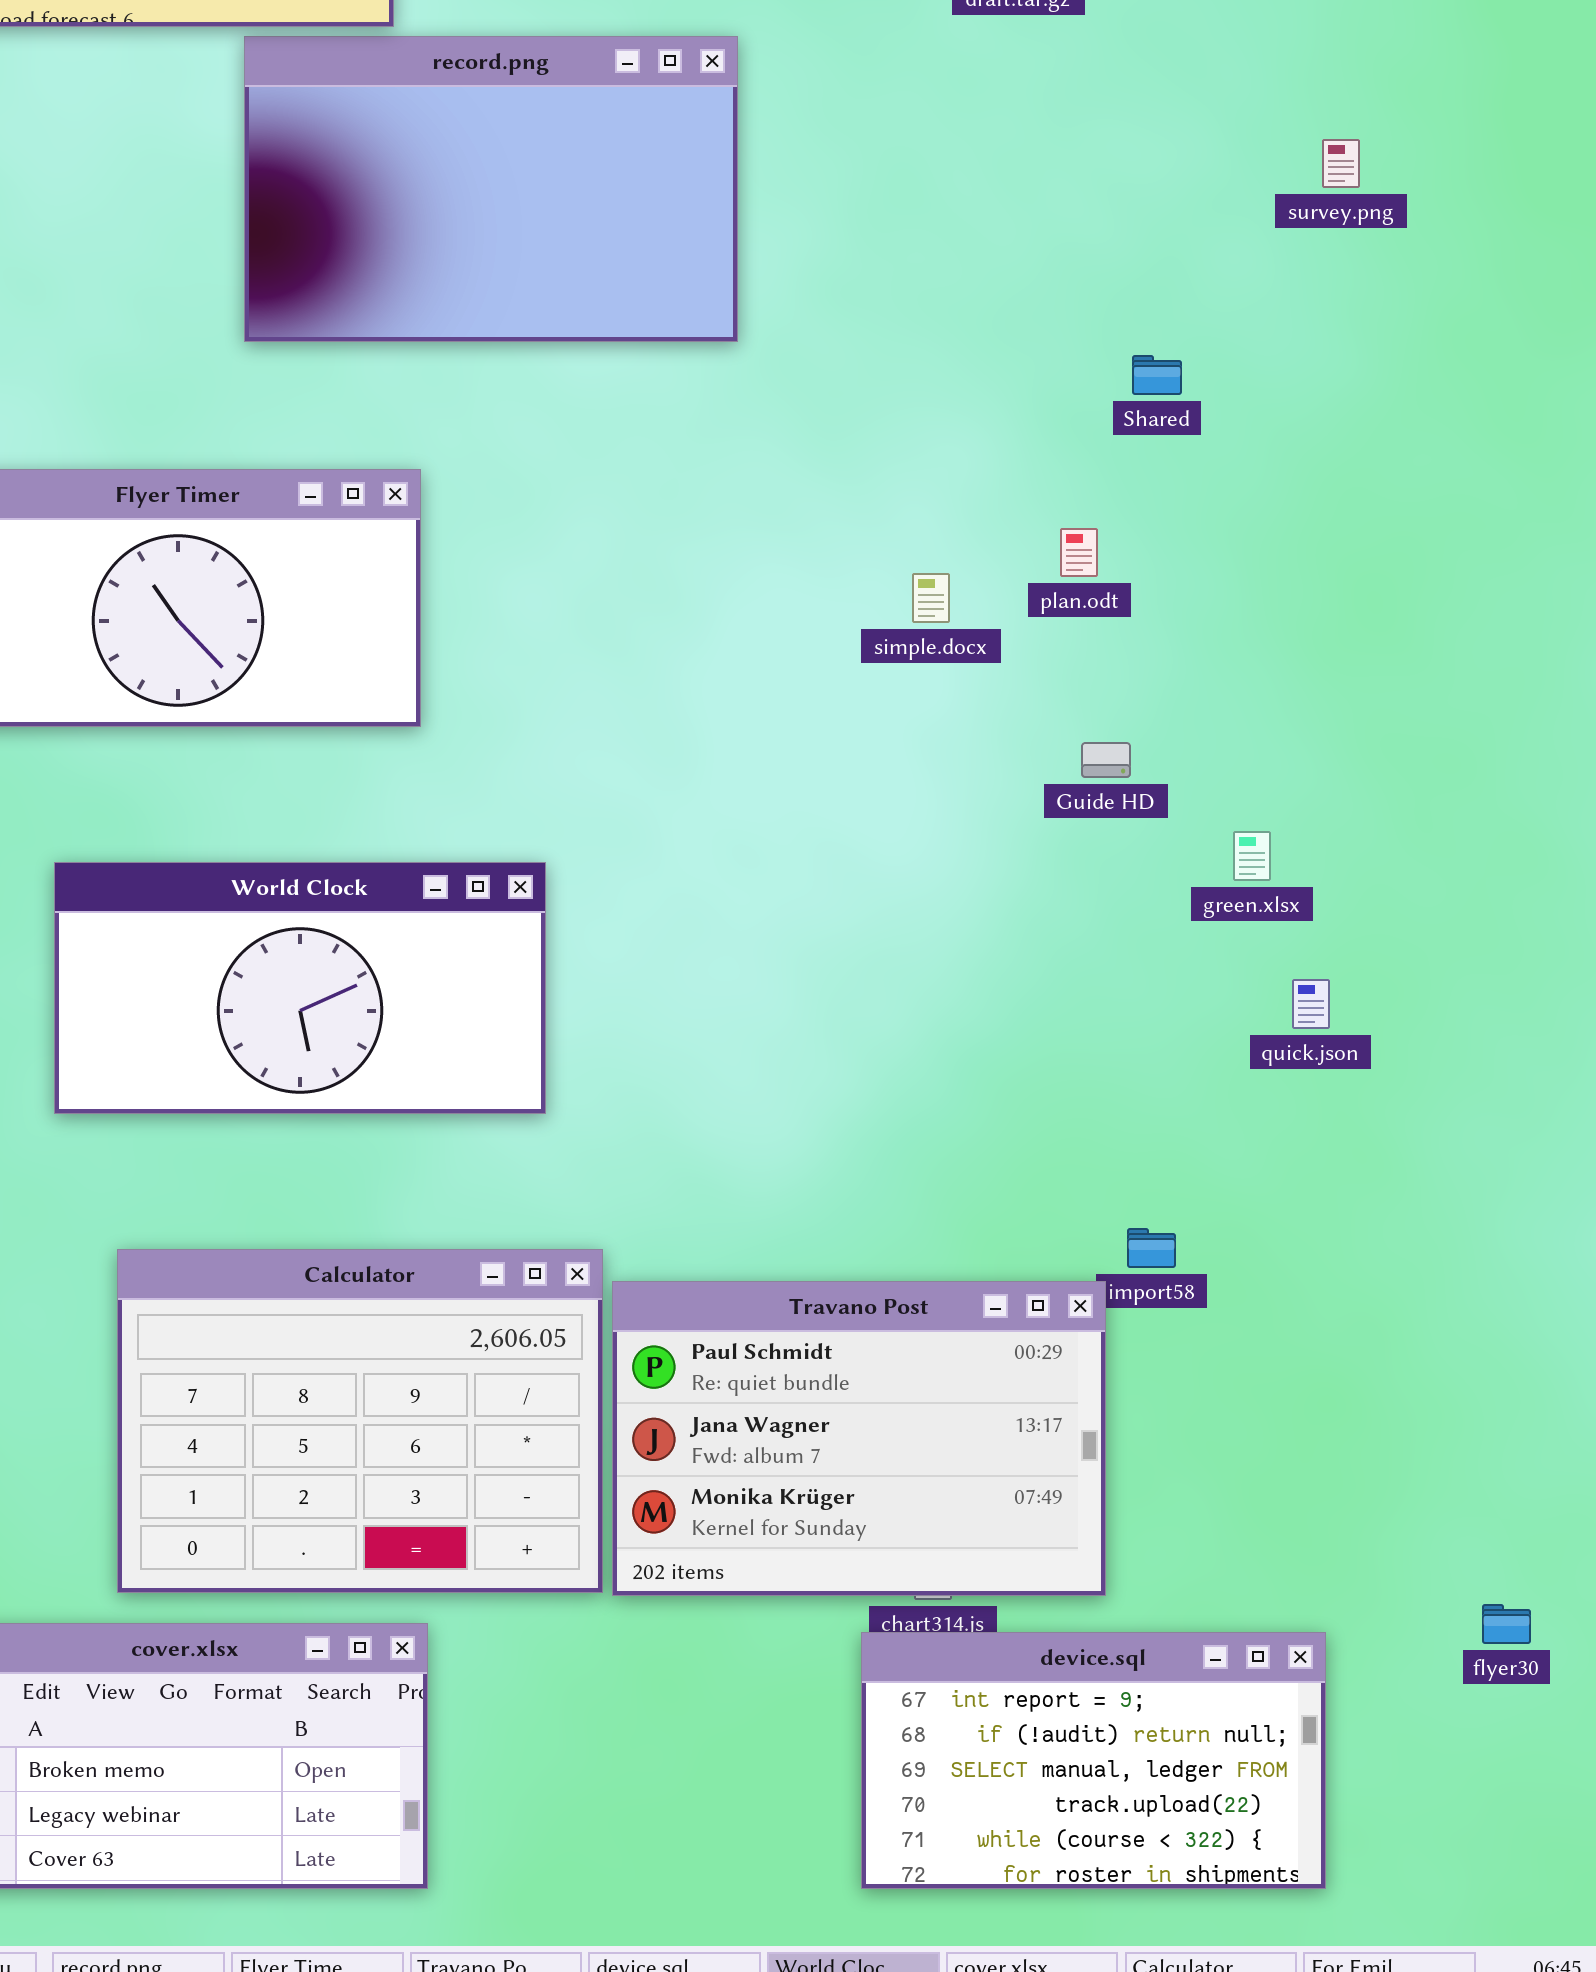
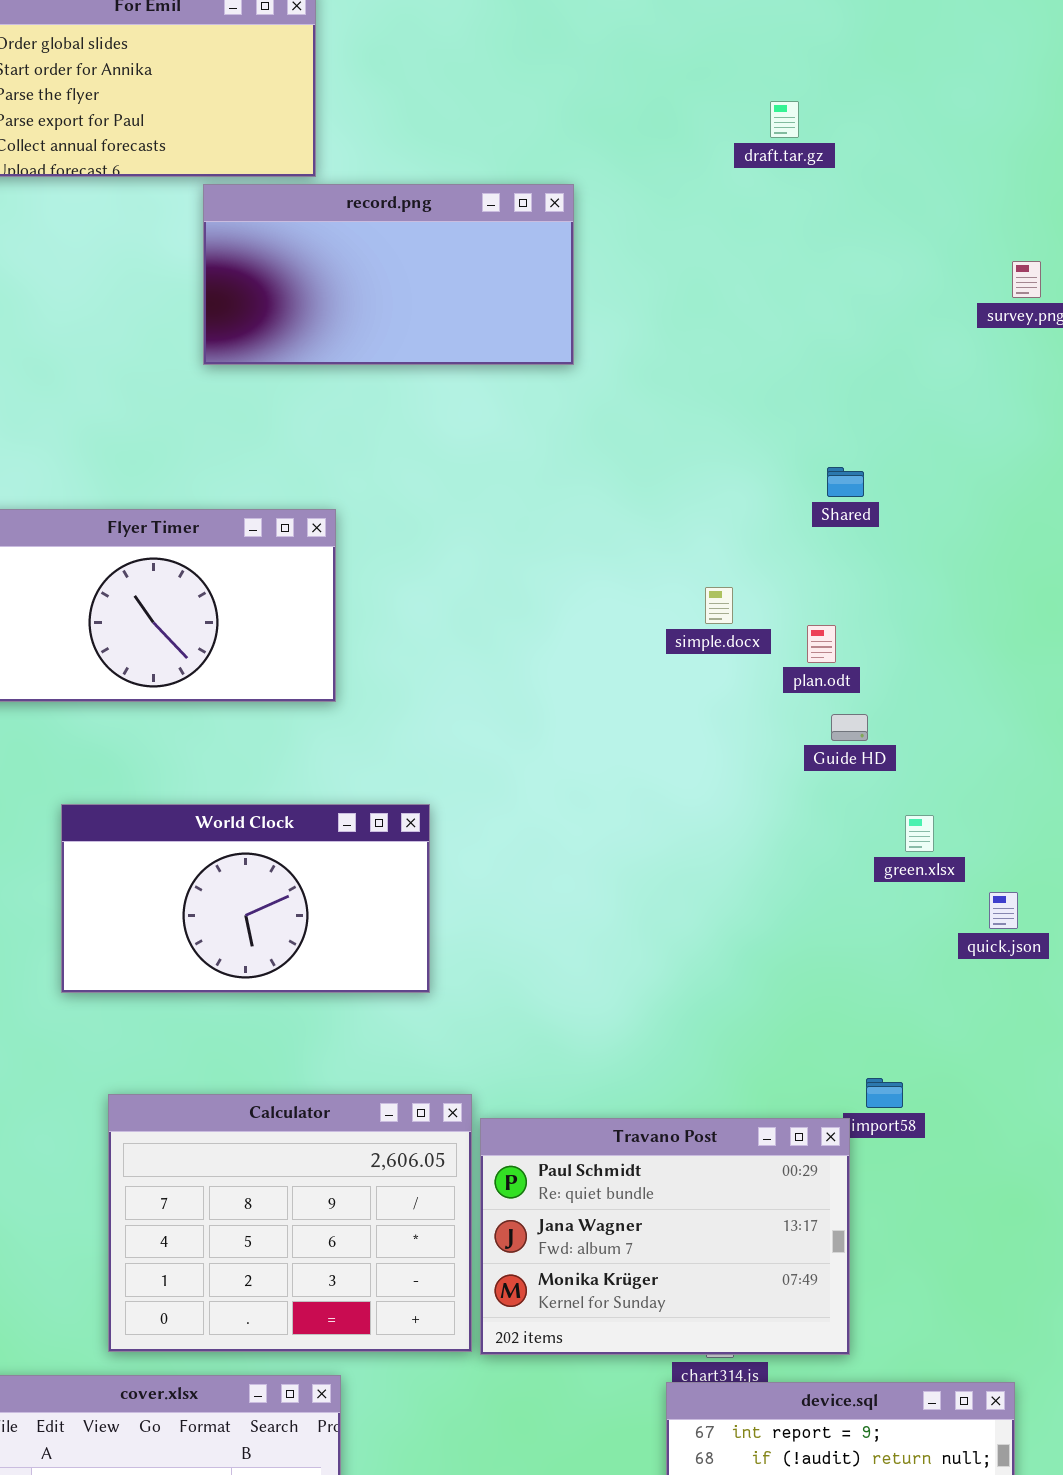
record.png: [244,36,738,342] -> [203,184,574,365], resized
Shared: [1132,355,1182,395] -> [827,467,864,497], moved
plan.odt: [1060,528,1098,577] -> [807,625,836,663], moved
green.xlsx: [1233,831,1271,881] -> [905,815,934,852], moved

